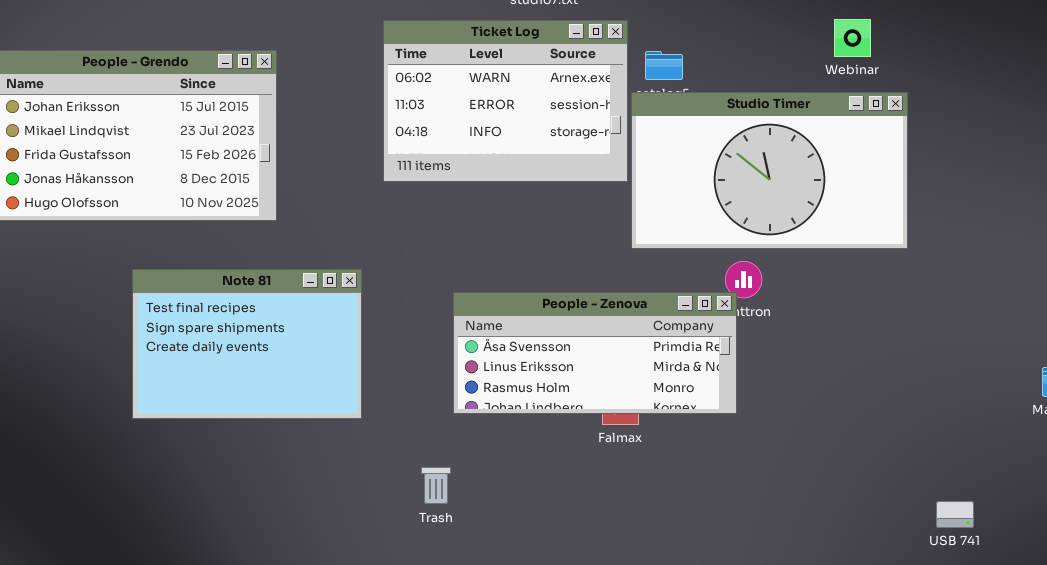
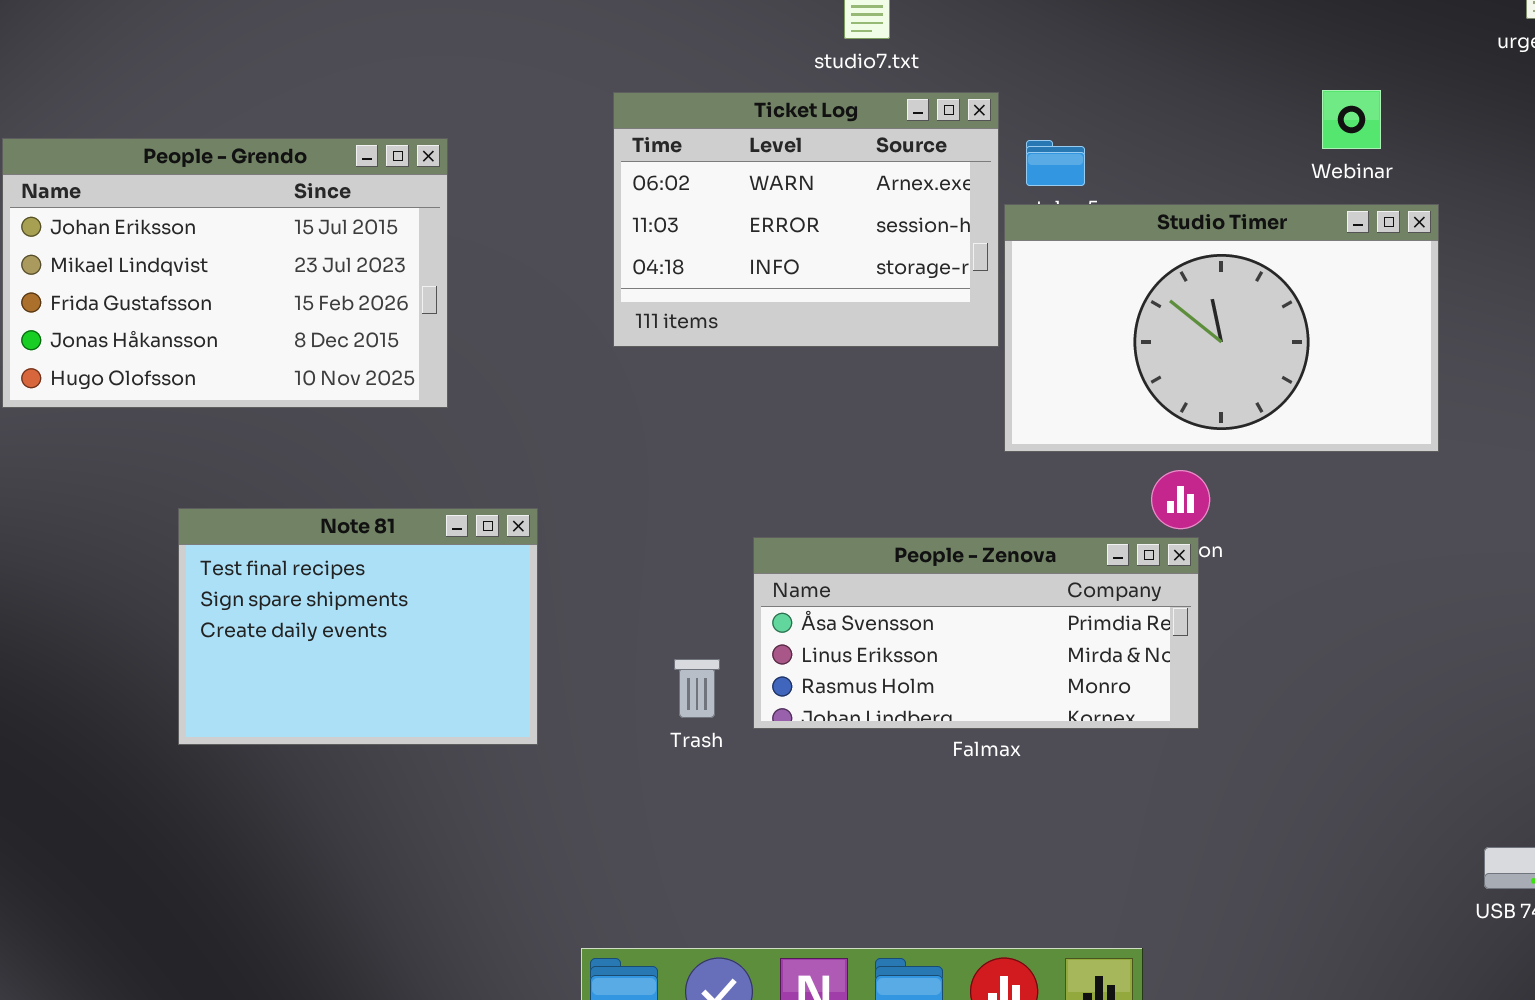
Note 81: [132,269,362,419] -> [178,508,538,745], moved
People - Zenova: [453,292,737,414] -> [753,537,1199,729], moved
Trash: [421,467,451,504] -> [674,659,720,718], moved

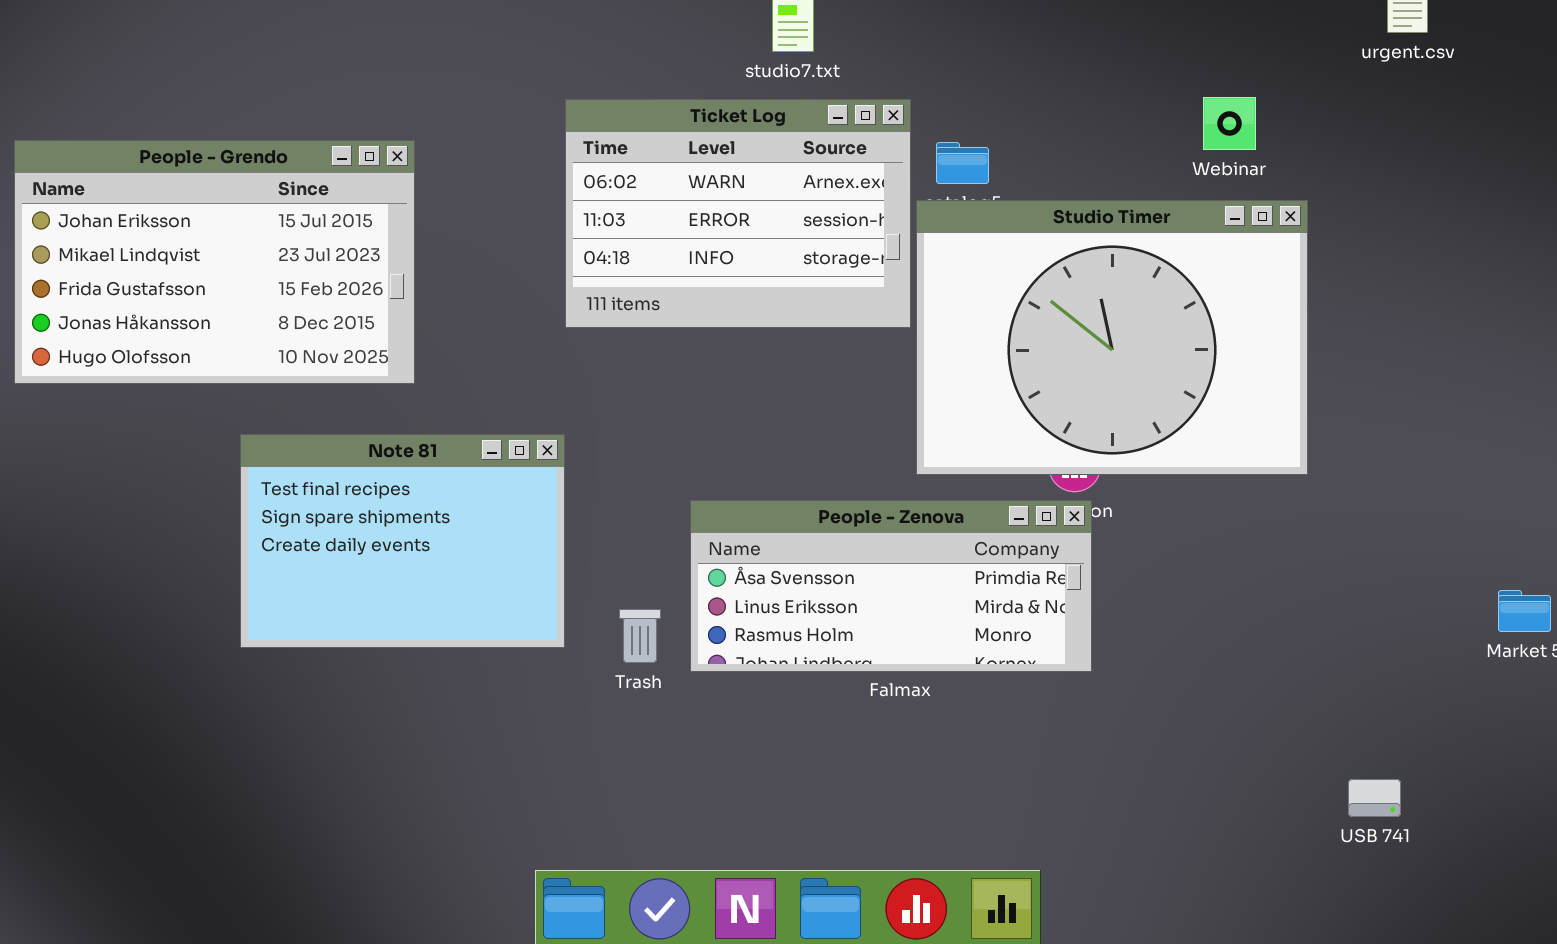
Studio Timer: [1004,204,1439,452] -> [916,200,1308,475], resized
Note 81: [178,508,538,745] -> [240,434,565,648], moved

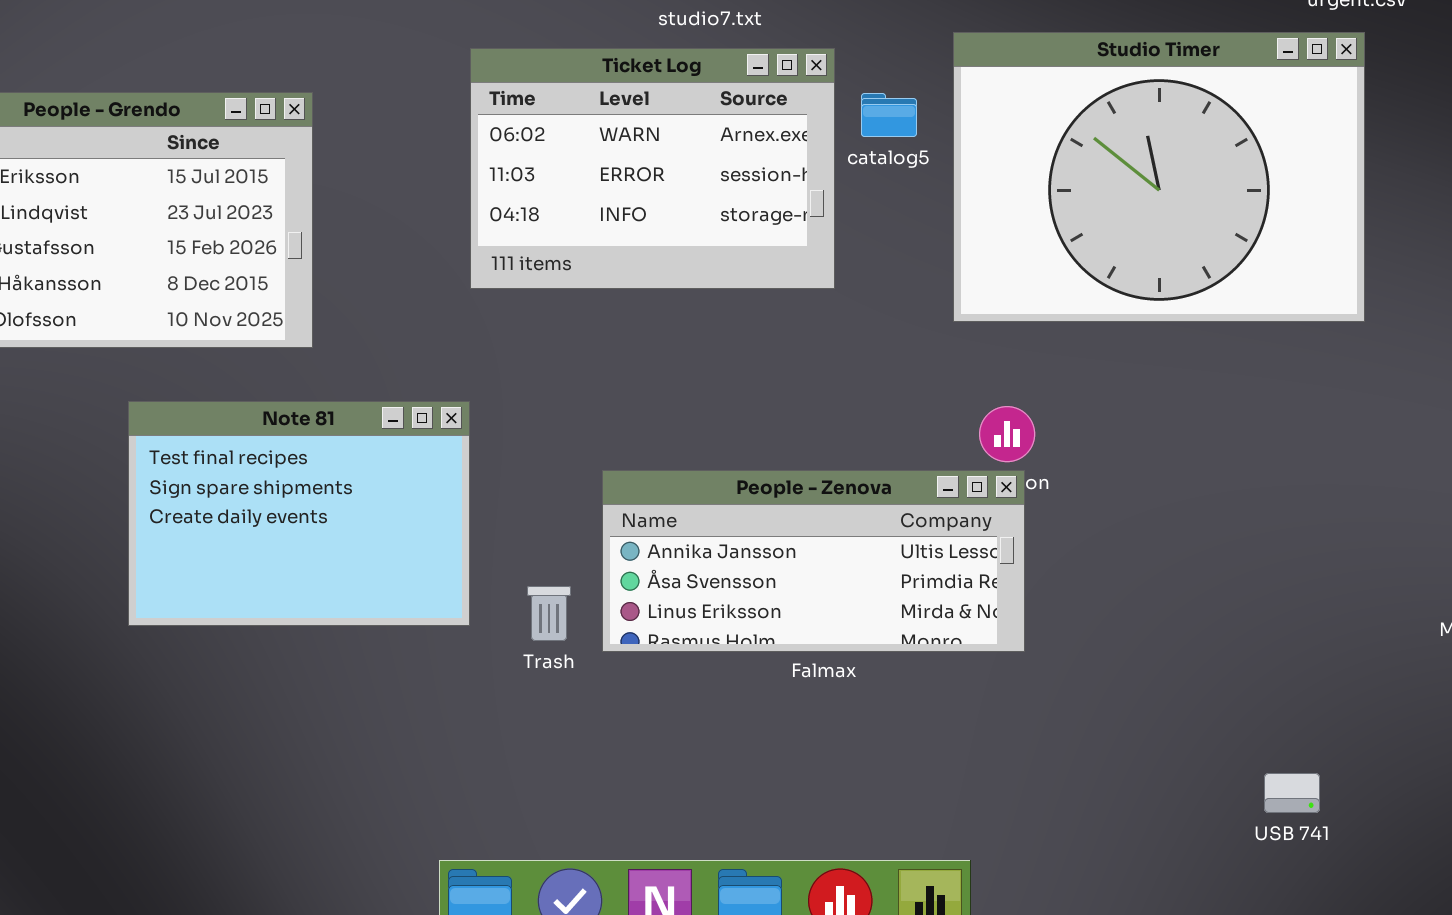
Studio Timer: [916,200,1308,475] -> [953,32,1365,322], moved
People - Zenova: [690,500,1092,672] -> [602,470,1025,652], scrolled up 1 row
USB 741: [1348,779,1401,817] -> [1264,773,1320,813], moved

